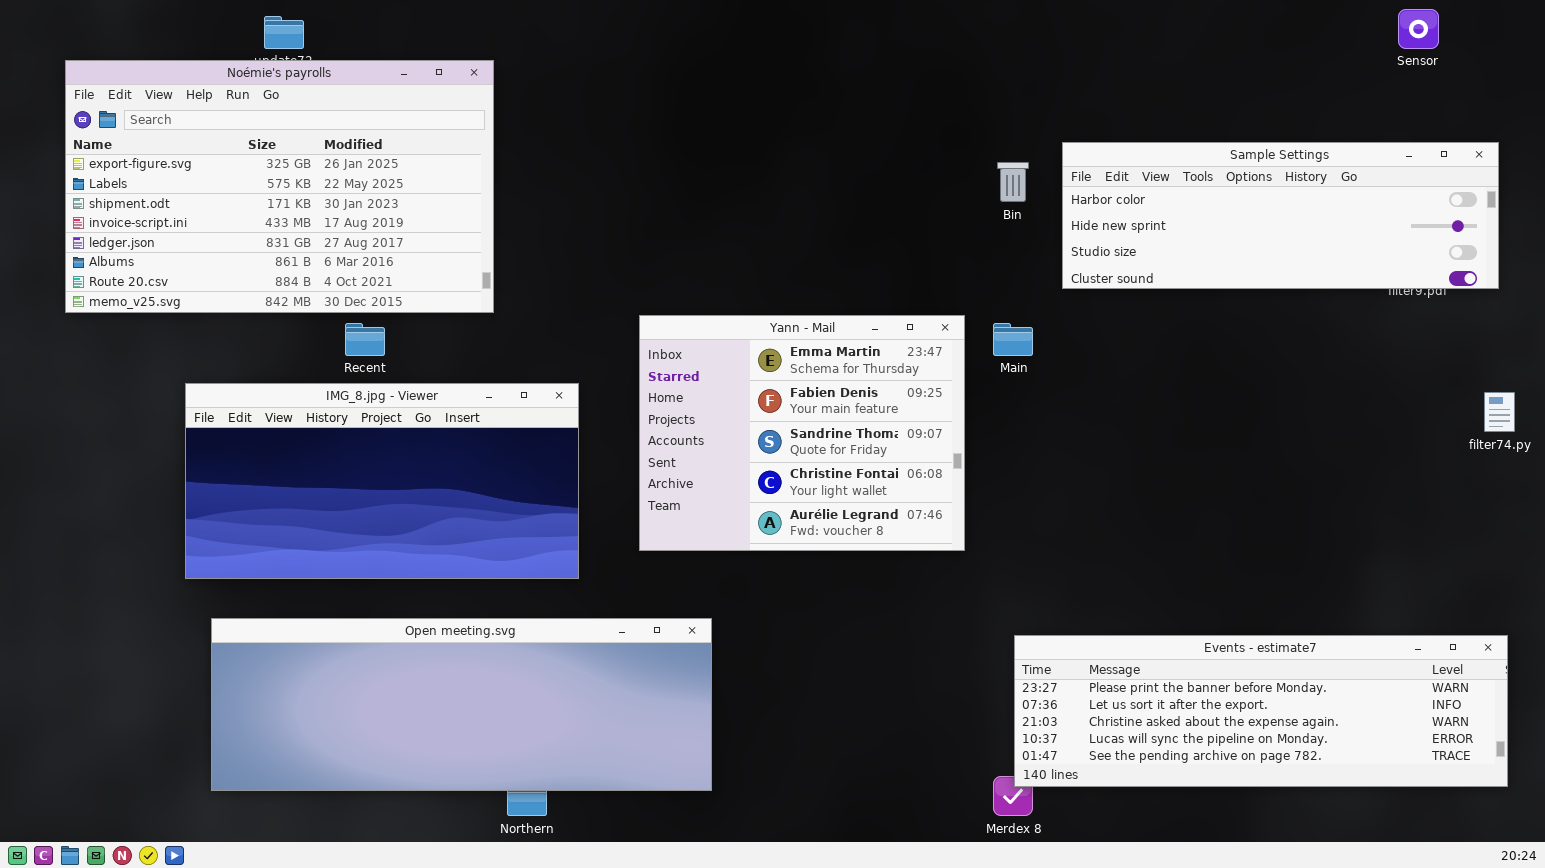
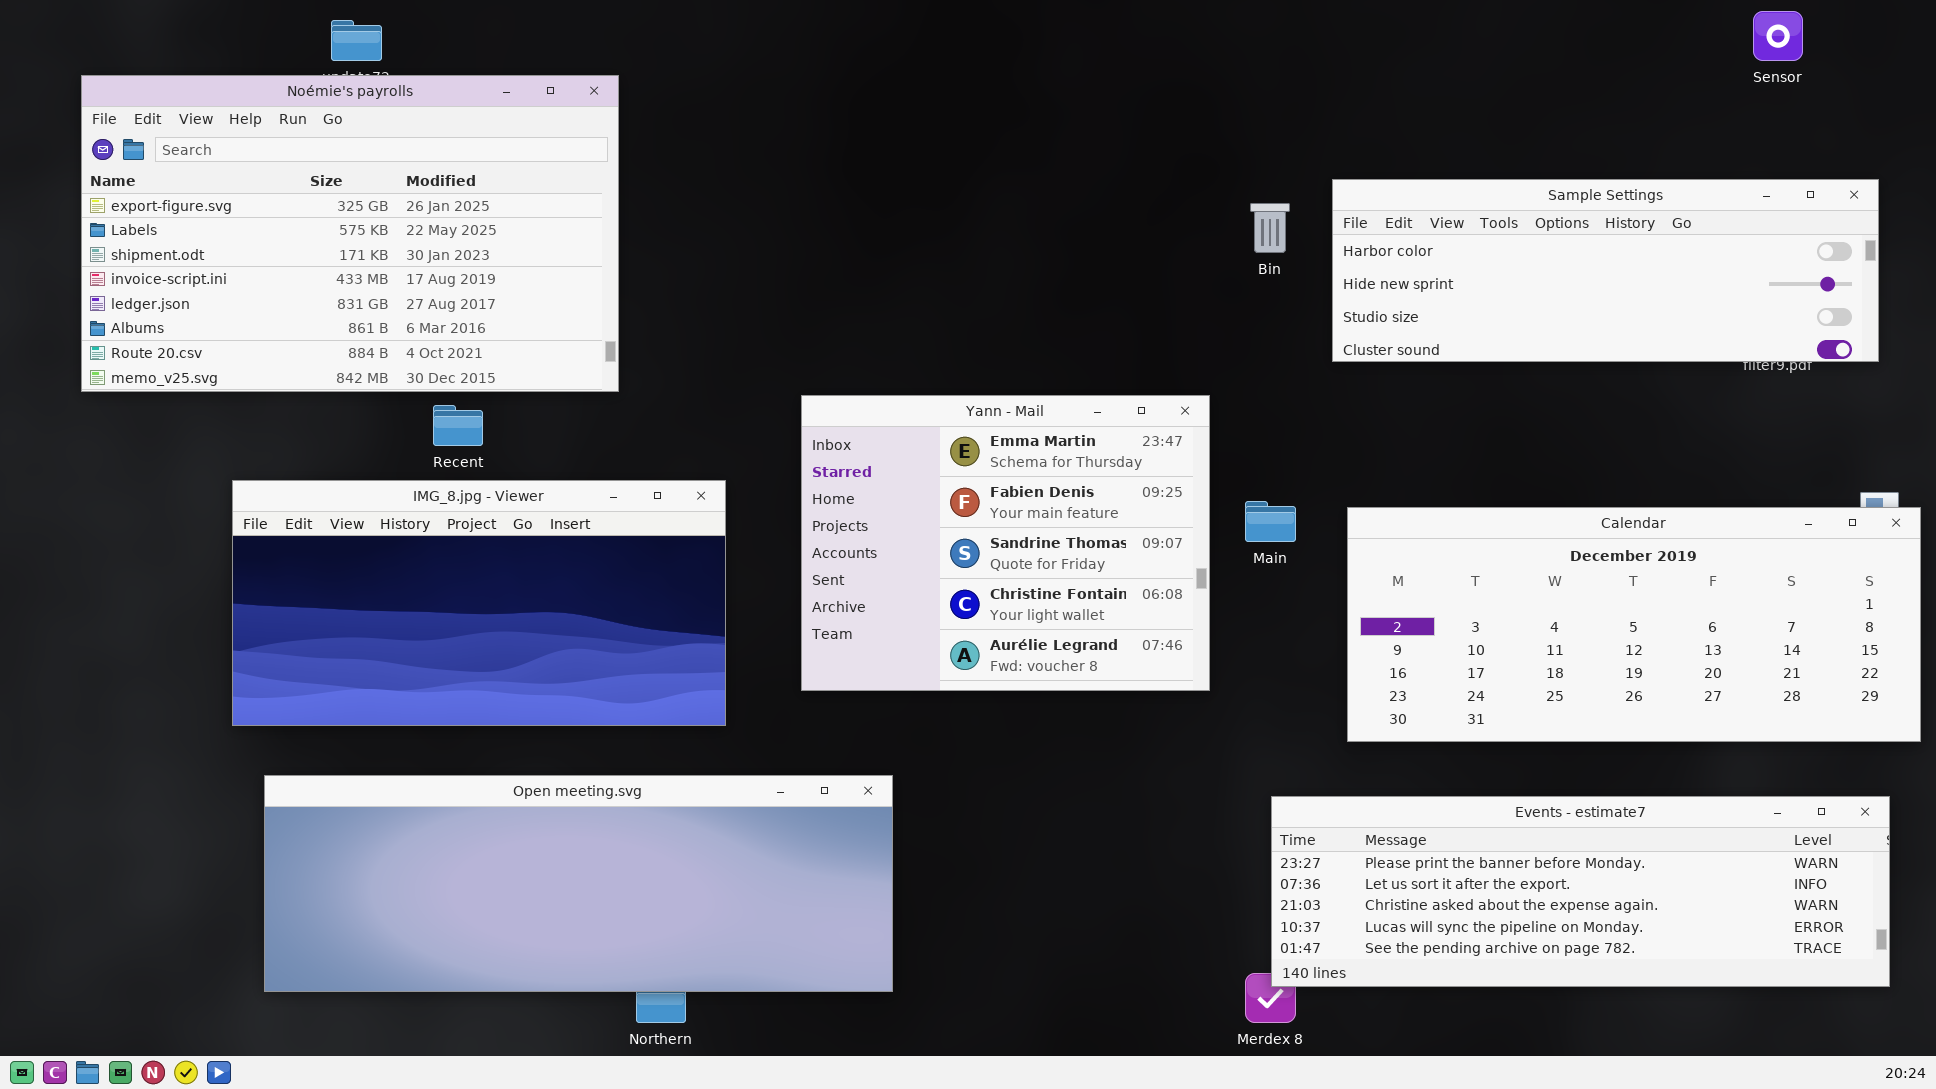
Main: [993,323,1033,356] -> [1245,501,1296,542], moved
Calendar: none -> [1347,507,1921,742], opened

